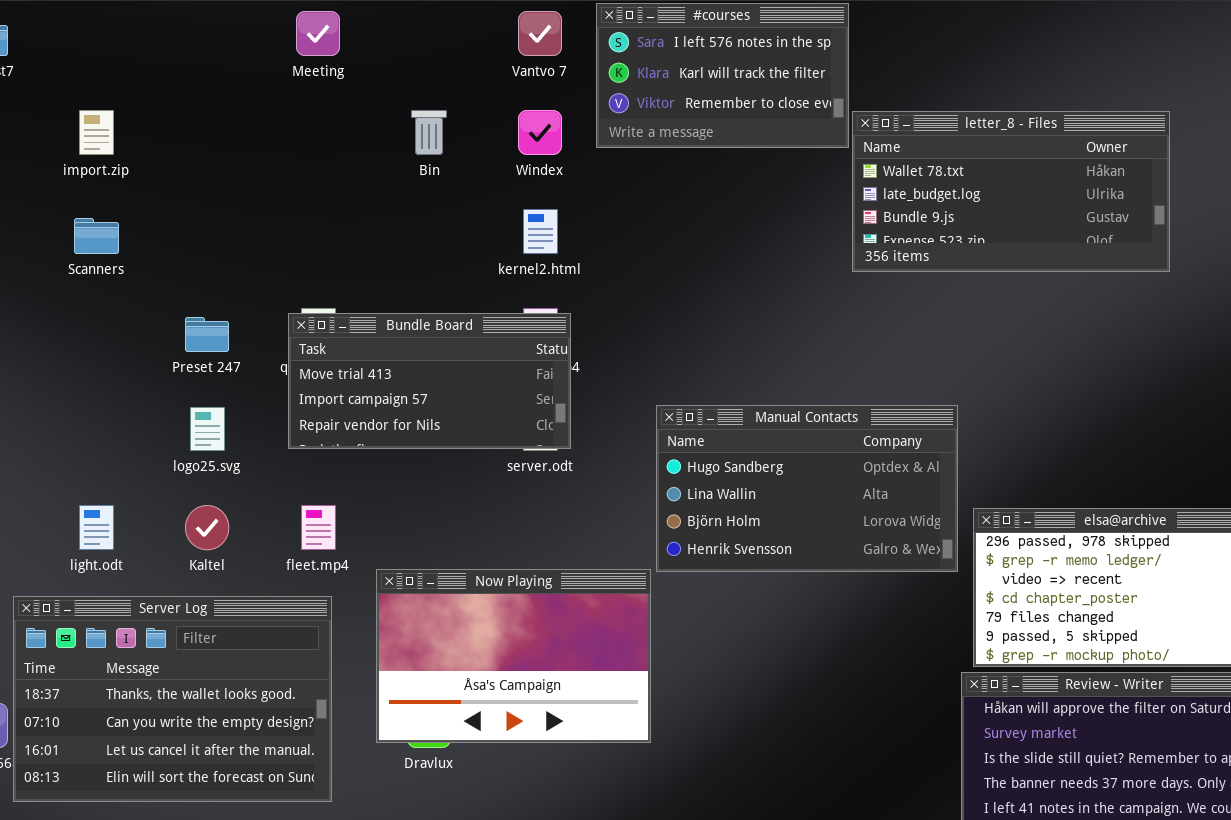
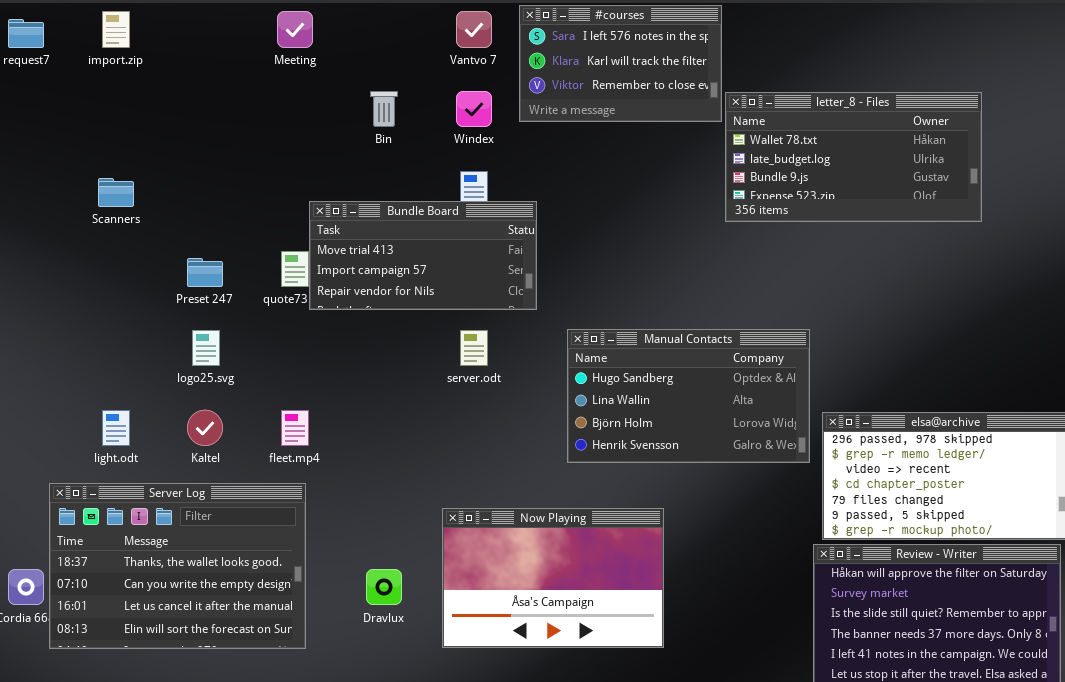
import.zip: [79,110,114,155] -> [102,11,130,48], moved
Bundle Board: [288,313,571,449] -> [309,201,537,310], moved
Now Playing: [376,569,651,743] -> [442,508,664,648], moved

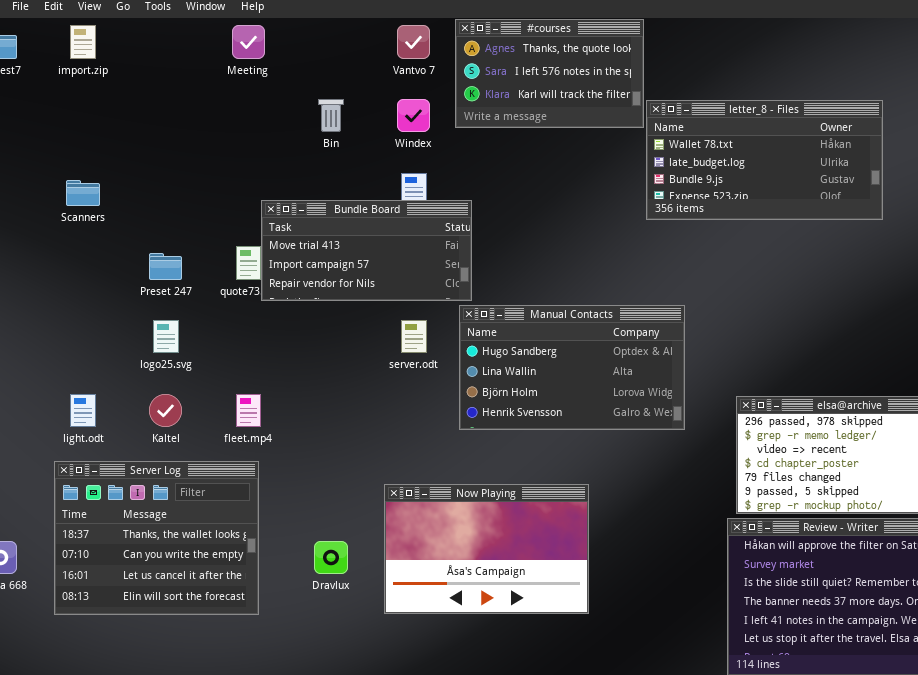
#courses: [519,5,722,122] -> [455,19,644,128], scrolled up 1 row
Manual Contacts: [567,329,810,463] -> [459,305,685,430], moved
Server Log: [49,483,306,649] -> [54,461,259,615], resized

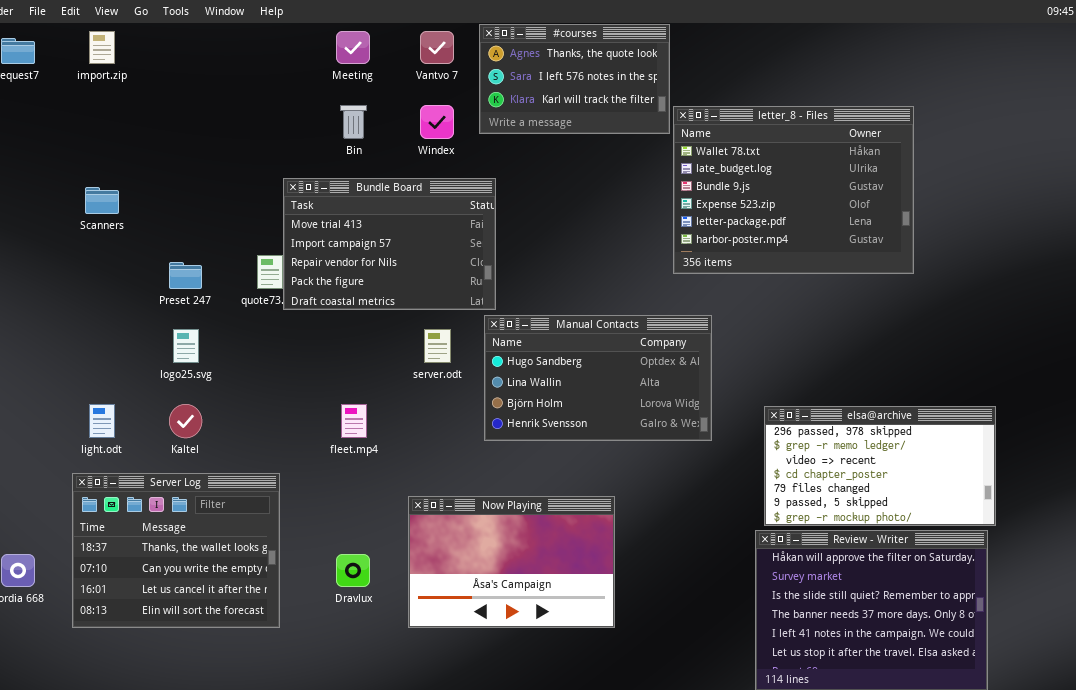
Meeting: [232,25,265,59] -> [336,31,370,64], moved
letter_8 - Files: [646,100,883,220] -> [673,106,914,274], resized
Bundle Board: [261,200,472,301] -> [283,178,496,310], resized
fleet.mp4: [236,394,261,427] -> [341,404,367,438], moved

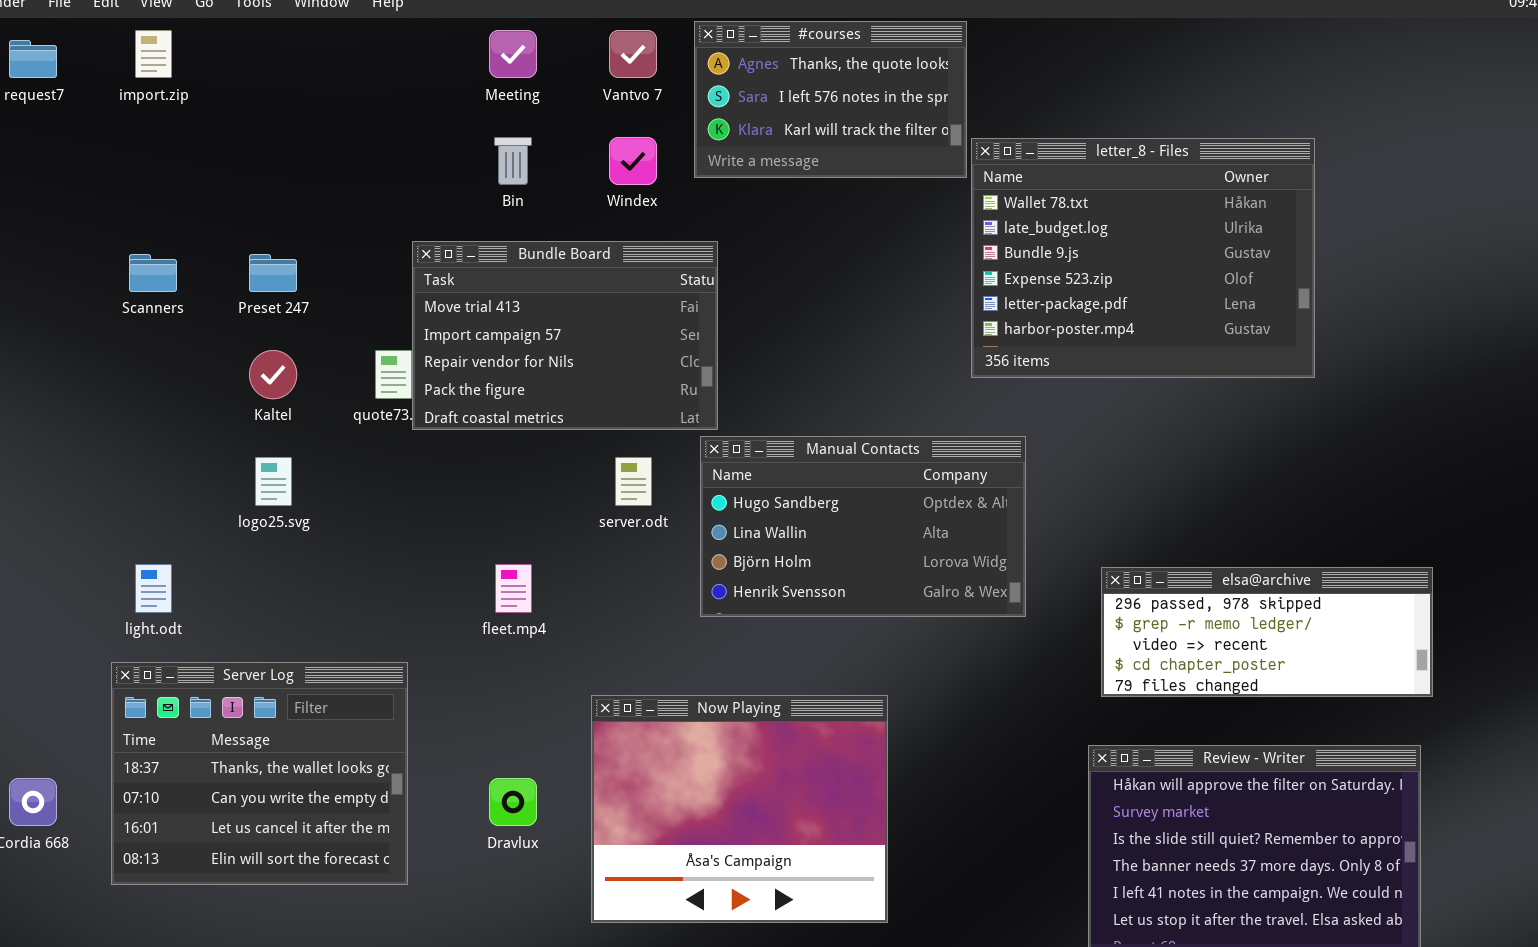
Preset 247: [169,262,202,289] -> [249,254,297,292], moved
Kaltel: [169,404,202,438] -> [249,350,297,399], moved
elsa@archive: [764,406,996,526] -> [1101,567,1433,697], resized
Now Playing: [408,496,615,628] -> [591,695,888,923], resized

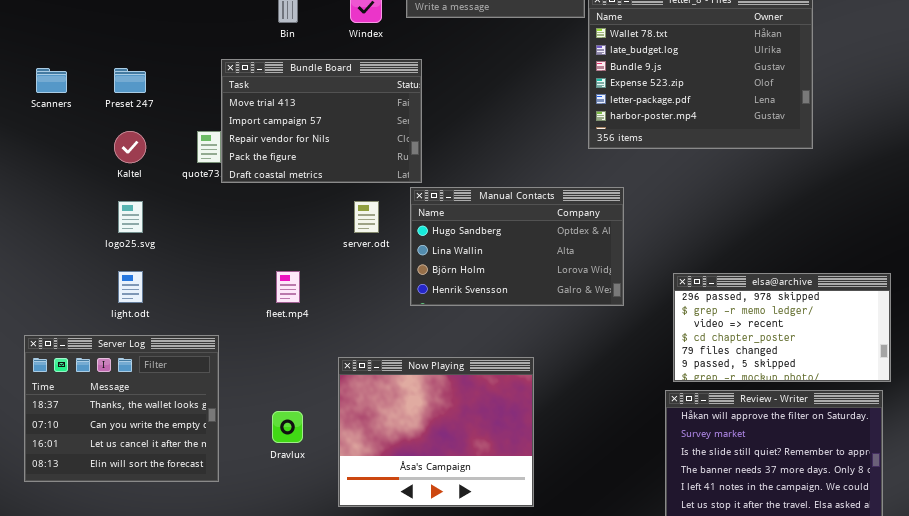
light.odt: [135,564,172,613] -> [118,271,143,303], moved
elsa@archive: [1101,567,1433,697] -> [673,273,891,382], resized

